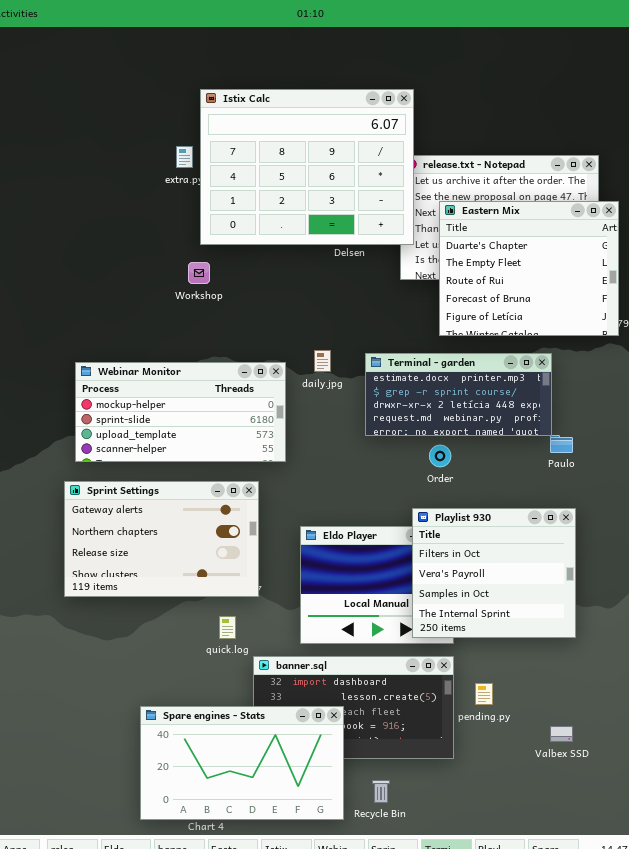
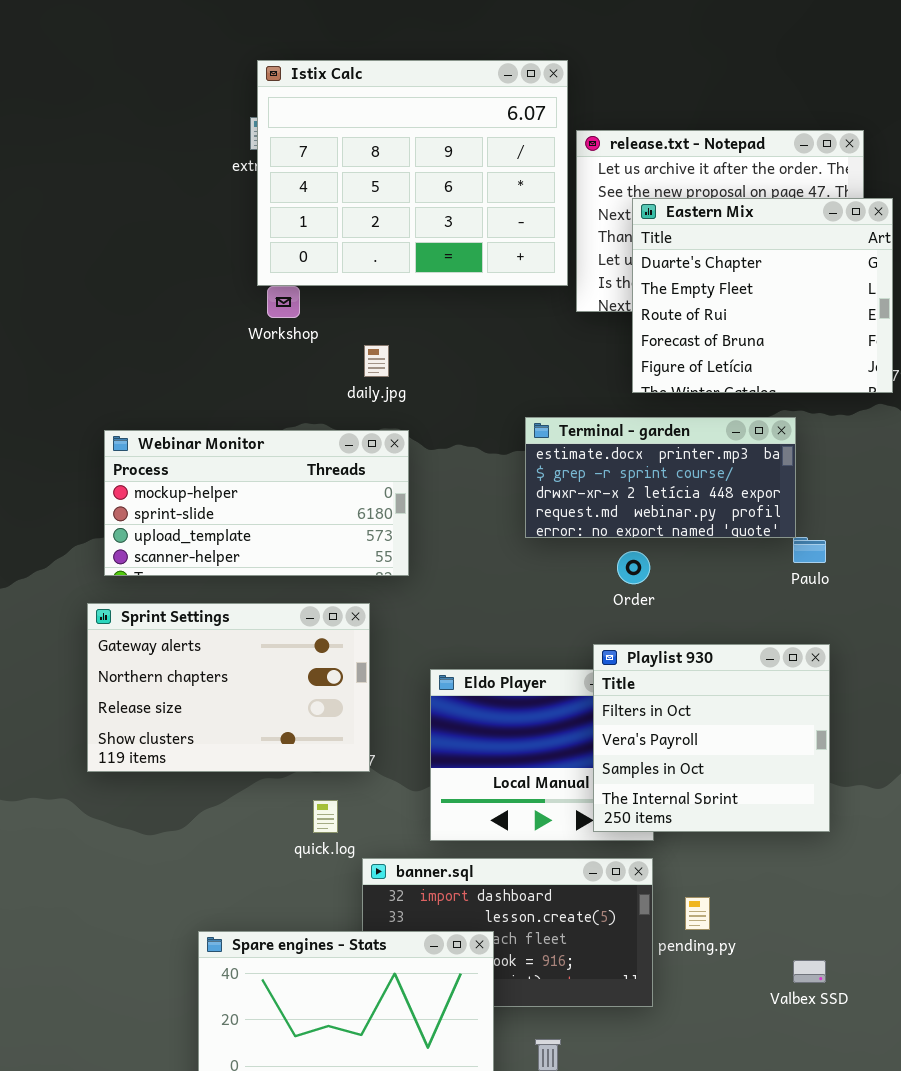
Istix Calc: [200,89,414,245] -> [257,60,568,286], moved
daily.jpg: [314,350,331,372] -> [364,345,389,377], moved

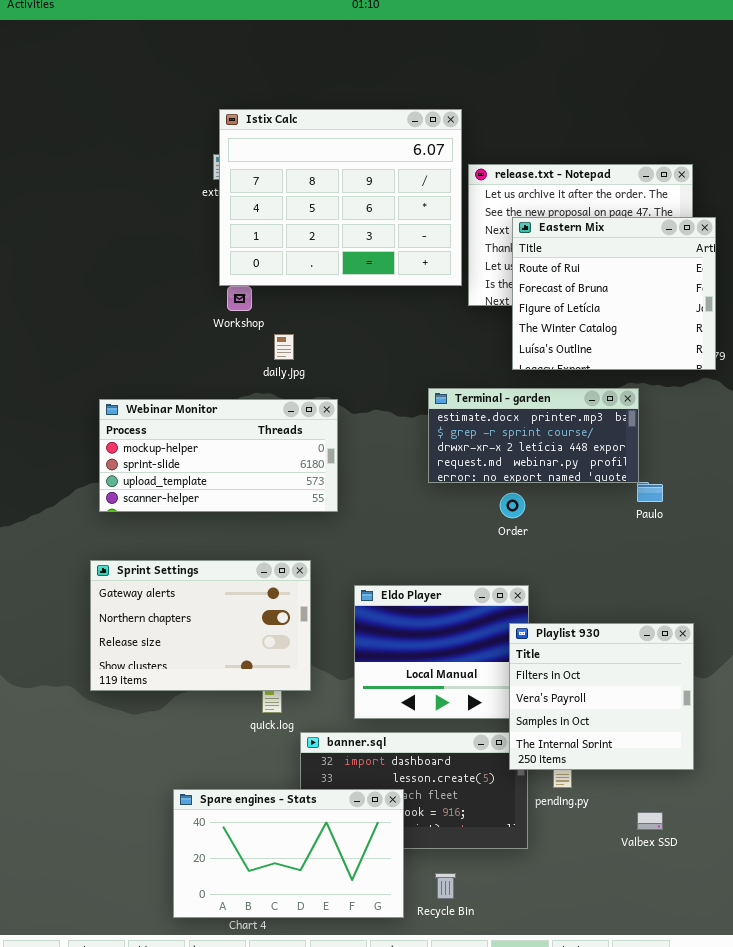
Eastern Mix: [632,198,893,393] -> [512,217,716,370], scrolled down 2 rows
daily.jpg: [364,345,389,377] -> [274,334,294,360], moved
Sprint Settings: [87,603,370,772] -> [90,560,311,691], moved
Playlist 930: [593,644,830,832] -> [509,623,694,770], moved

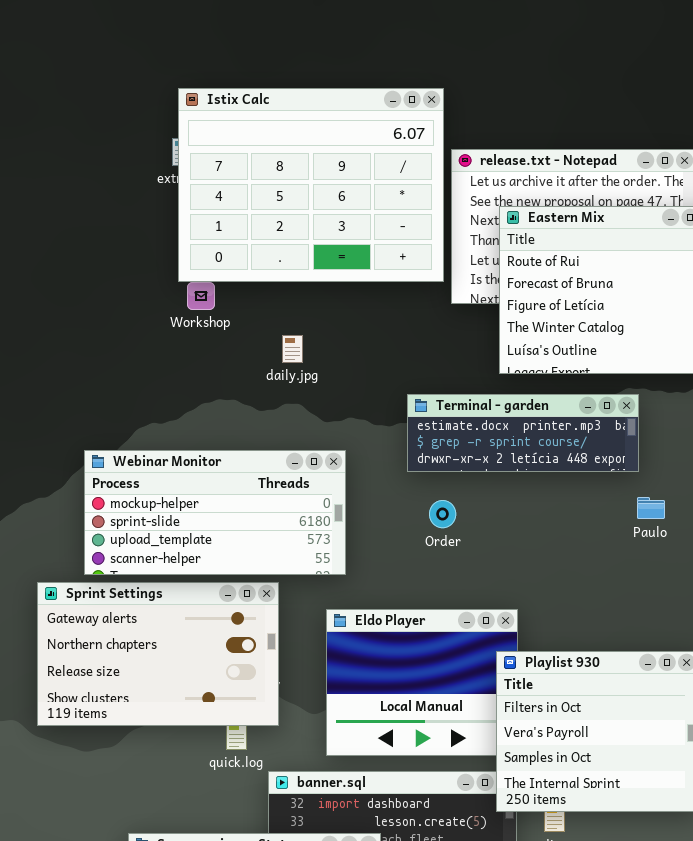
daily.jpg: [274,334,294,360] -> [282,335,303,363], moved
Terminal - garden: [428,388,639,483] -> [407,394,639,472], resized
Webinar Monitor: [99,399,338,512] -> [84,450,346,575], moved
Order: [500,493,525,518] -> [429,500,456,528], moved

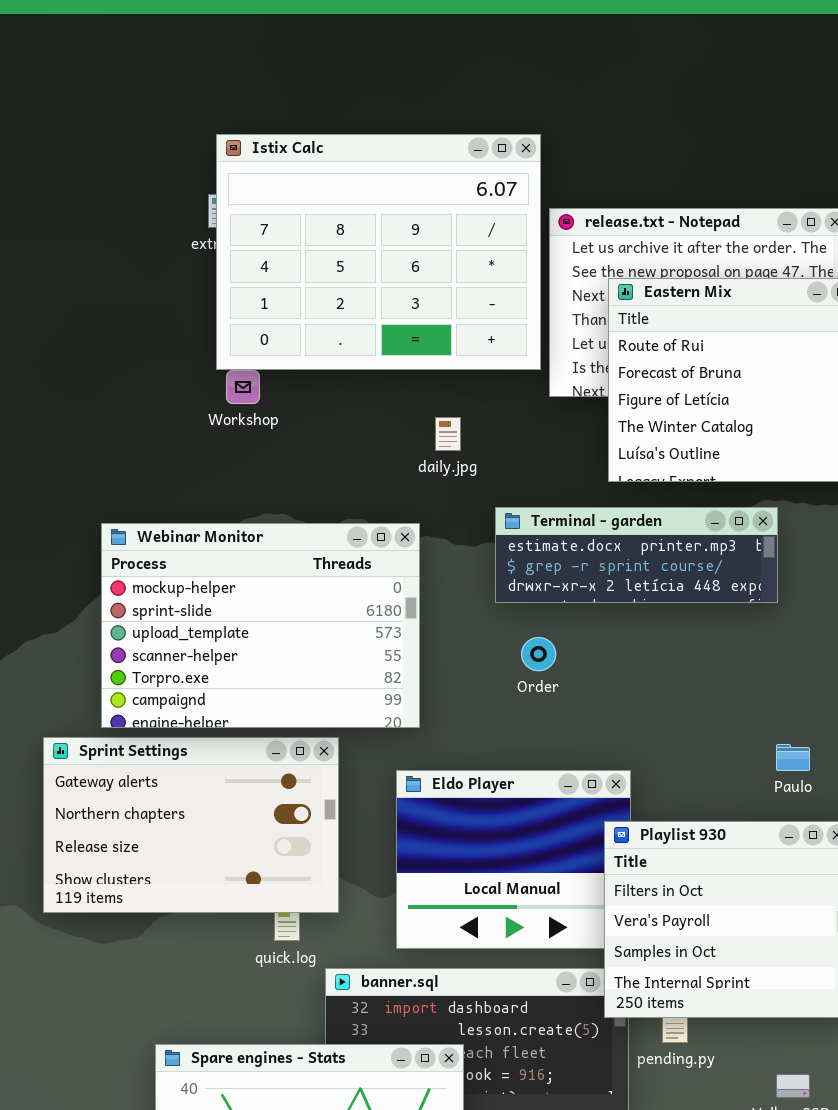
daily.jpg: [282,335,303,363] -> [435,417,461,451], moved
Webinar Monitor: [84,450,346,575] -> [101,523,420,728], resized
Paulo: [637,497,665,519] -> [776,744,810,771], moved

